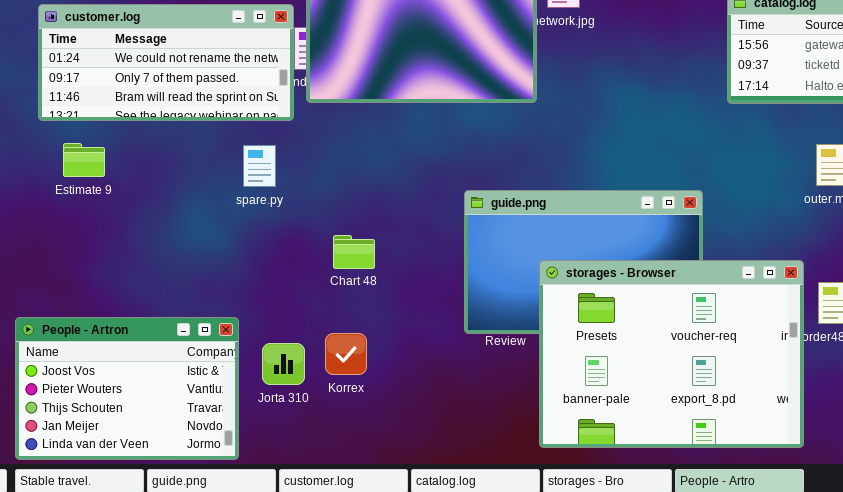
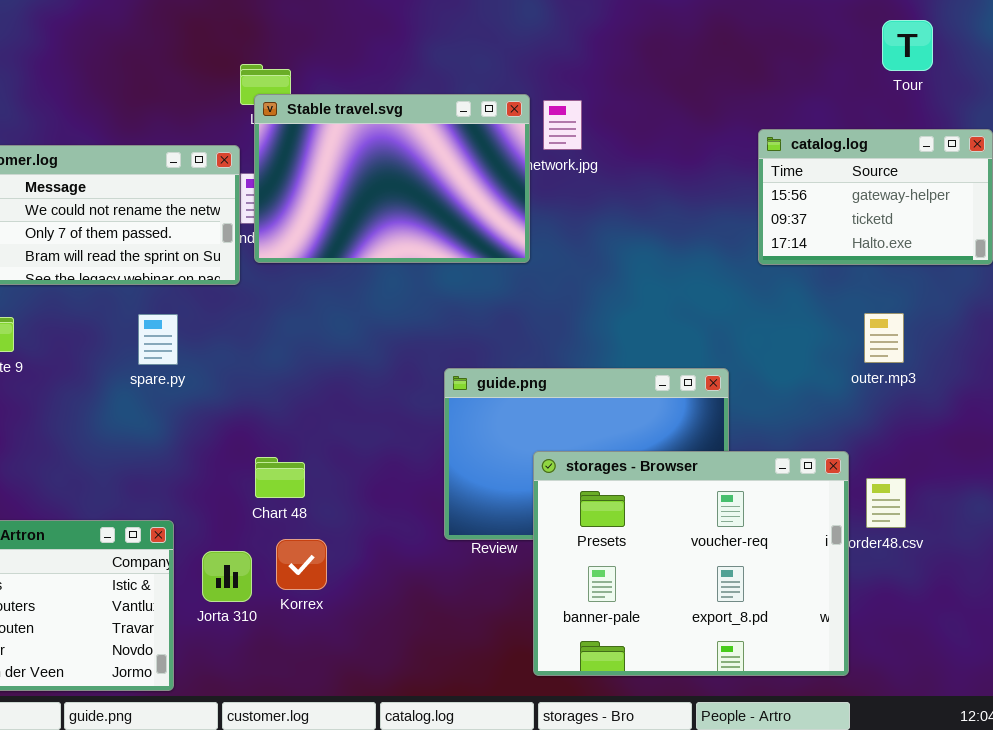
spare.py: [243,145,276,187] -> [138,314,178,365], moved
Chart 48: [333,235,375,269] -> [255,457,305,498], moved

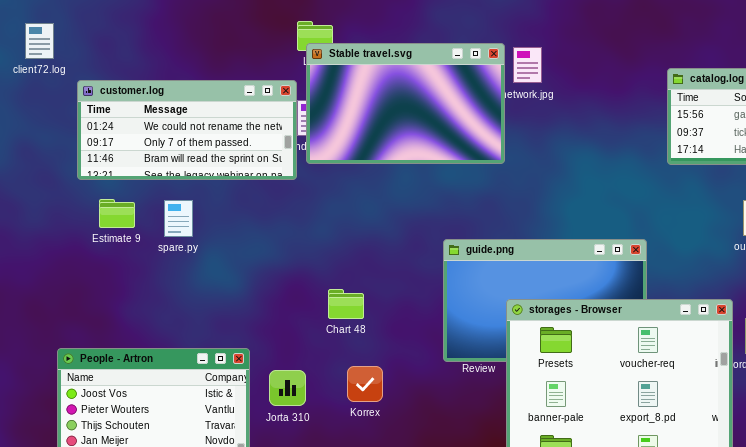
spare.py: [138,314,178,365] -> [164,200,193,237], moved
Chart 48: [255,457,305,498] -> [328,289,364,319], moved
Korrex: [276,539,327,590] -> [347,366,383,402], moved

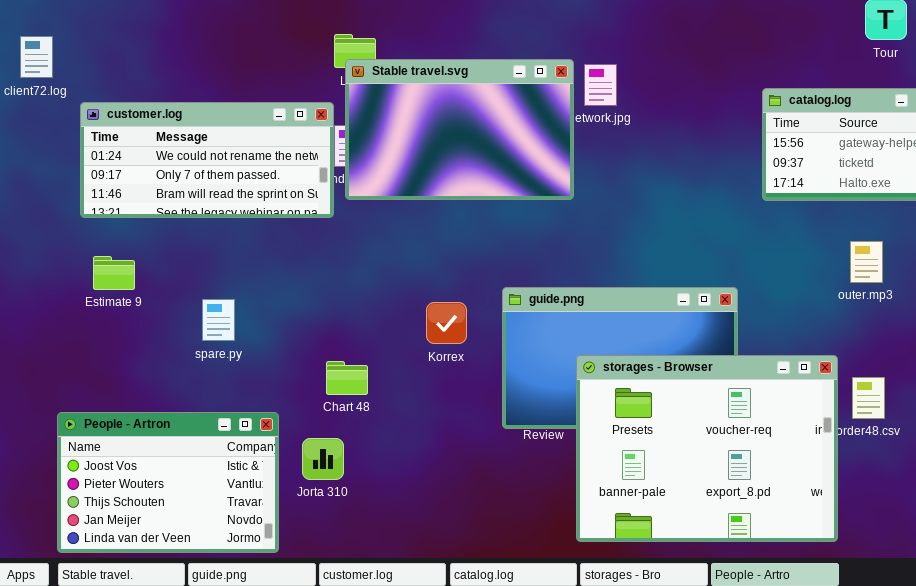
Estimate 9: [99,199,135,228] -> [93,256,135,290], moved
spare.py: [164,200,193,237] -> [202,299,235,341], moved
Chart 48: [328,289,364,319] -> [326,361,368,395], moved
Korrex: [347,366,383,402] -> [426,302,467,344], moved

